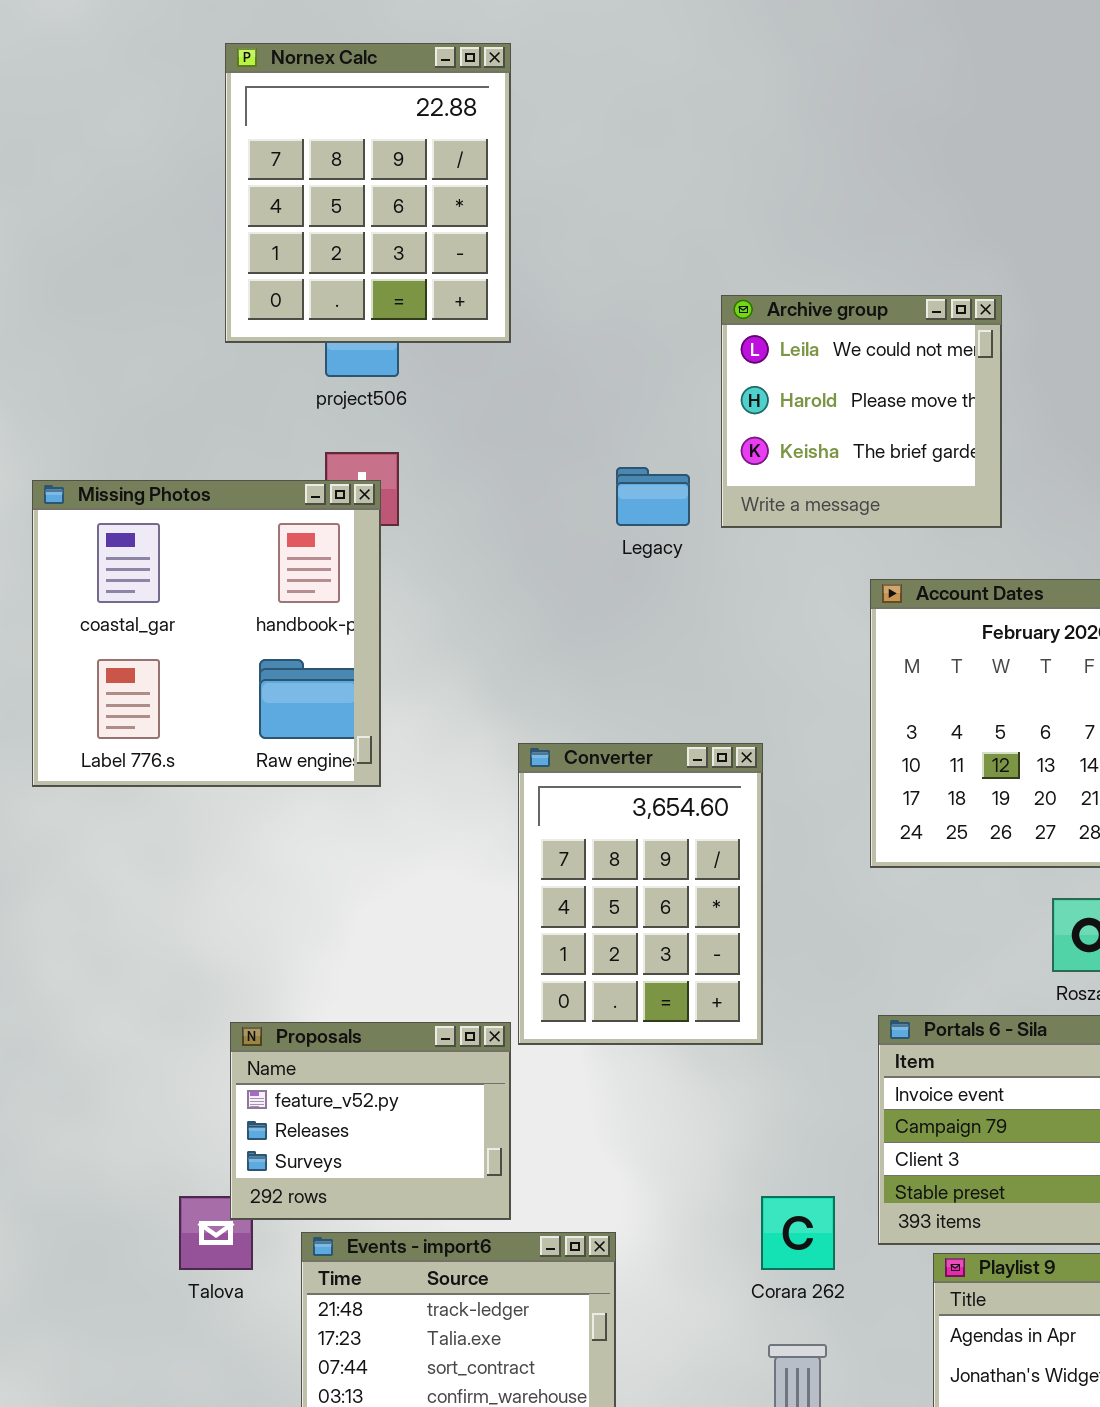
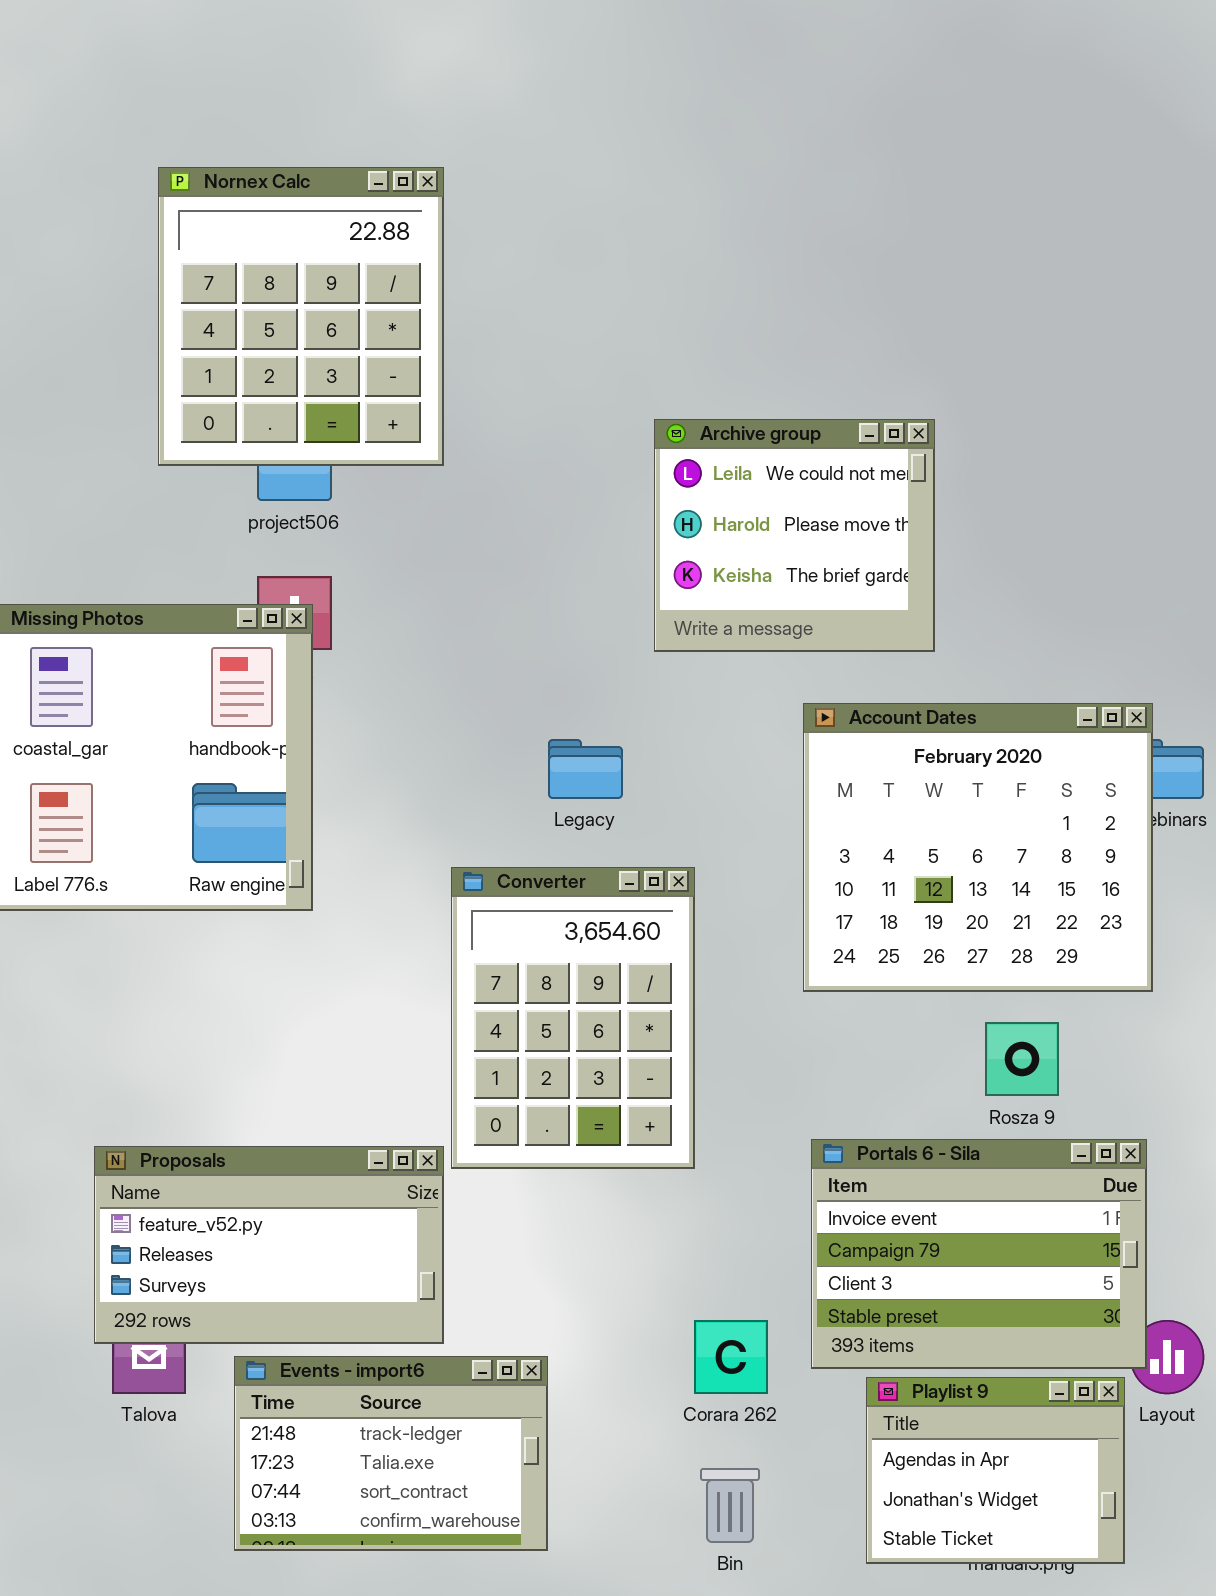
Legacy: [616,467,690,526] -> [548,739,623,799], moved
Proposals: [230,1022,511,1220] -> [94,1146,444,1344], resized

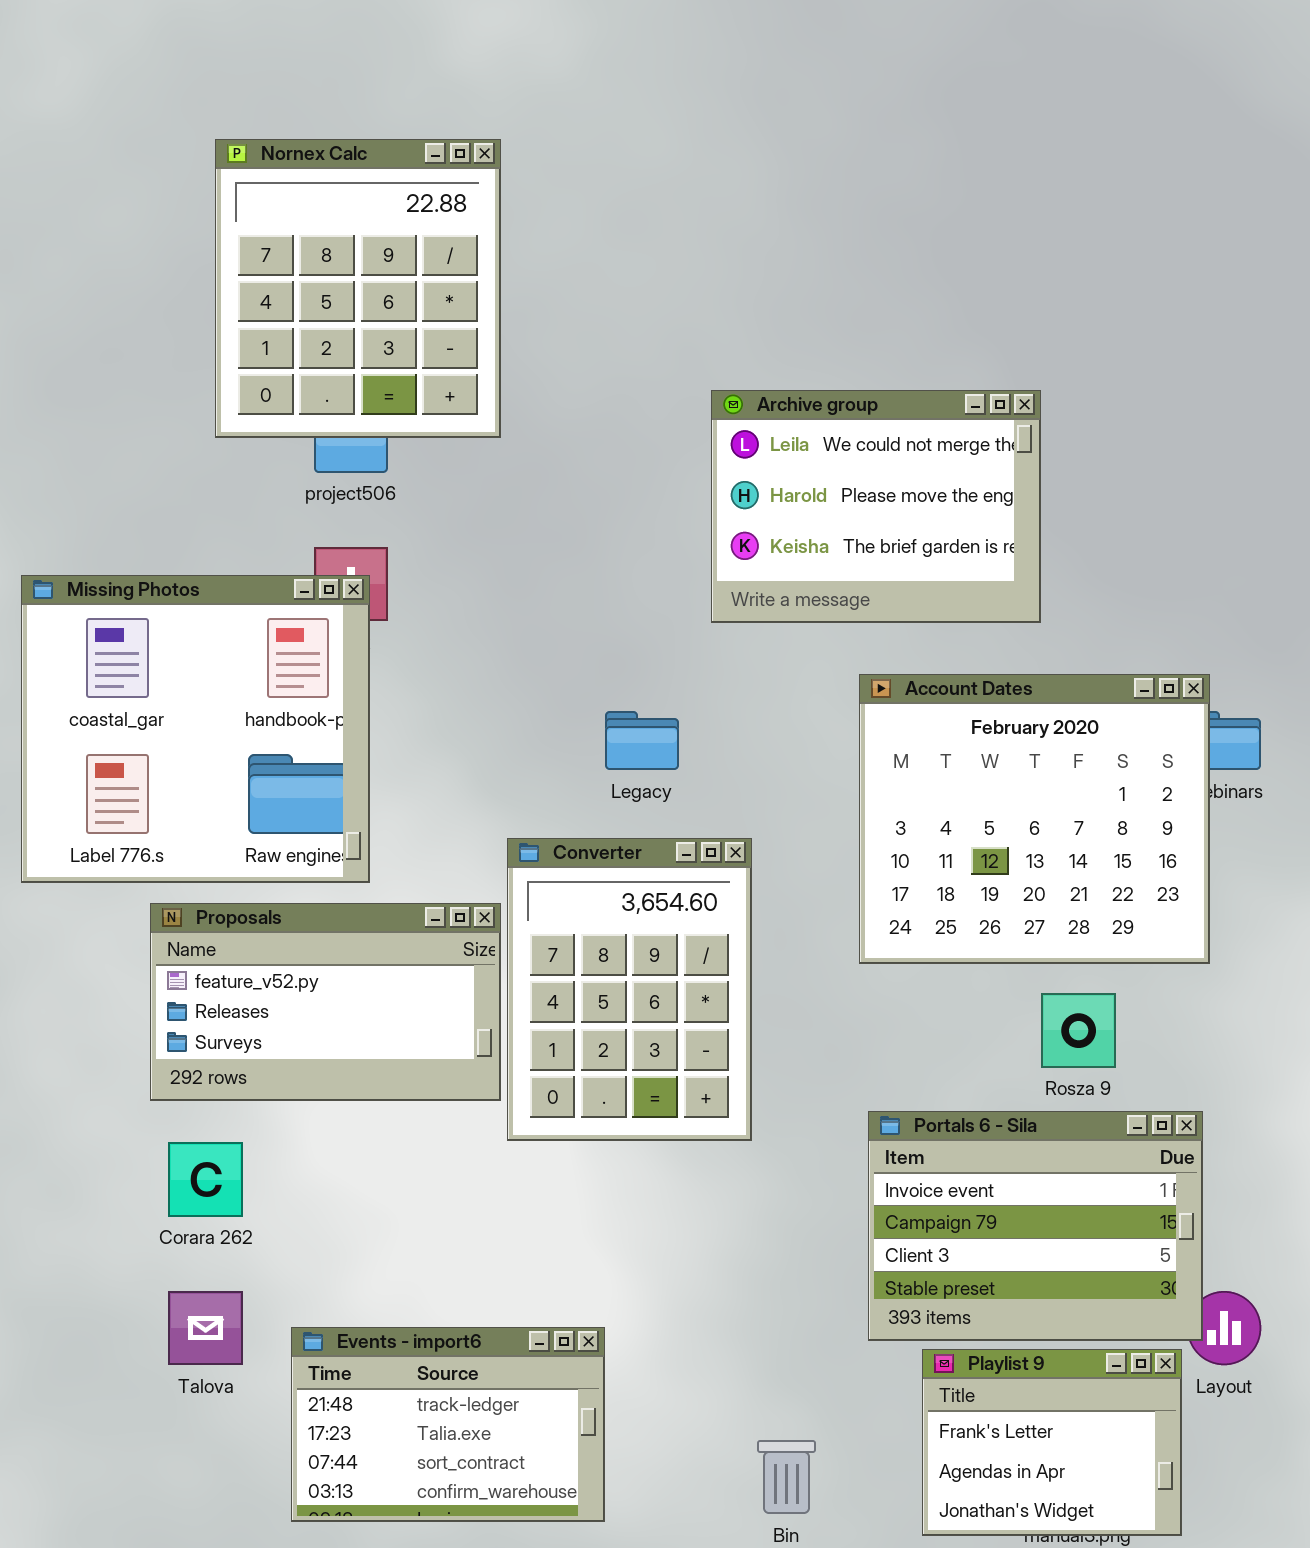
Archive group: [654,419,935,652] -> [711,390,1041,623], resized
Proposals: [94,1146,444,1344] -> [150,903,501,1101], moved
Corara 262: [694,1320,768,1394] -> [168,1142,243,1217], moved
Playlist 9: [866,1377,1125,1564] -> [922,1349,1182,1536], scrolled up 1 row

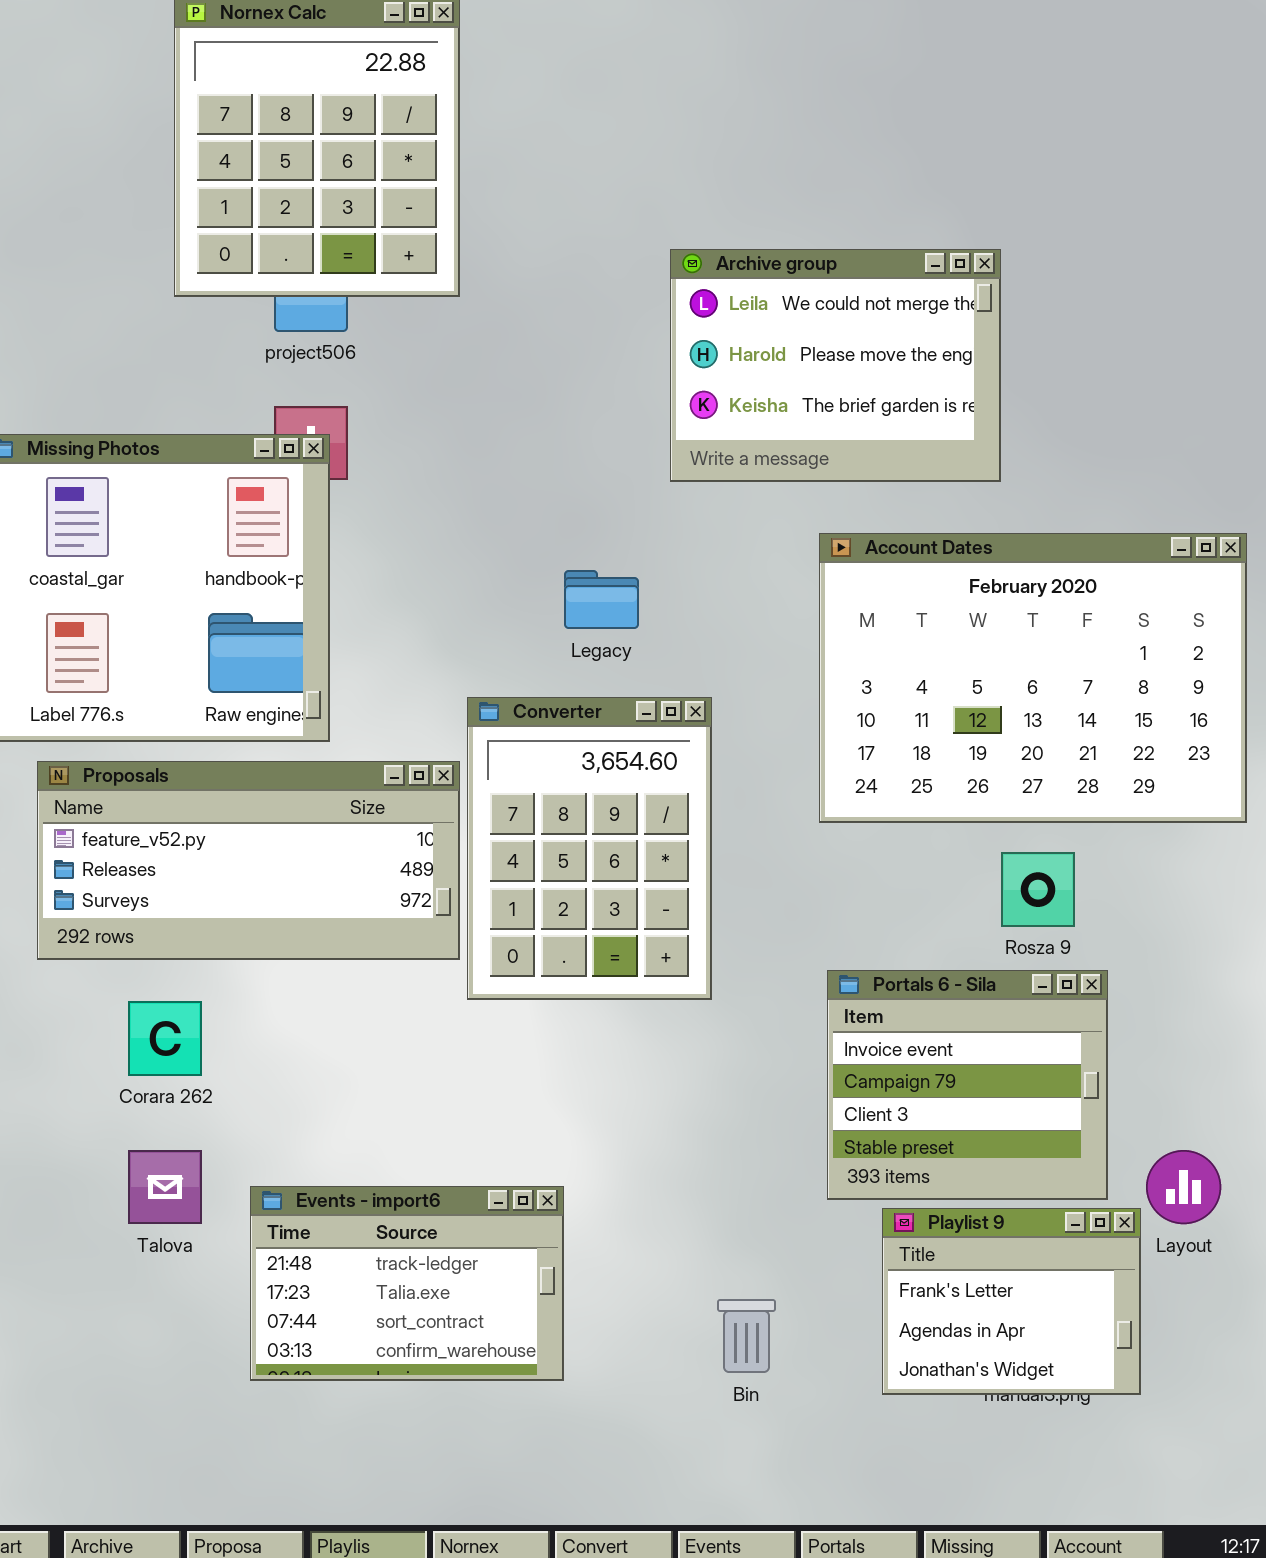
Account Dates: [859,674,1210,964] -> [819,533,1247,823], resized
Proposals: [150,903,501,1101] -> [37,761,460,960], resized
Portals 6 - Sila: [868,1111,1203,1341] -> [827,970,1108,1200], resized

